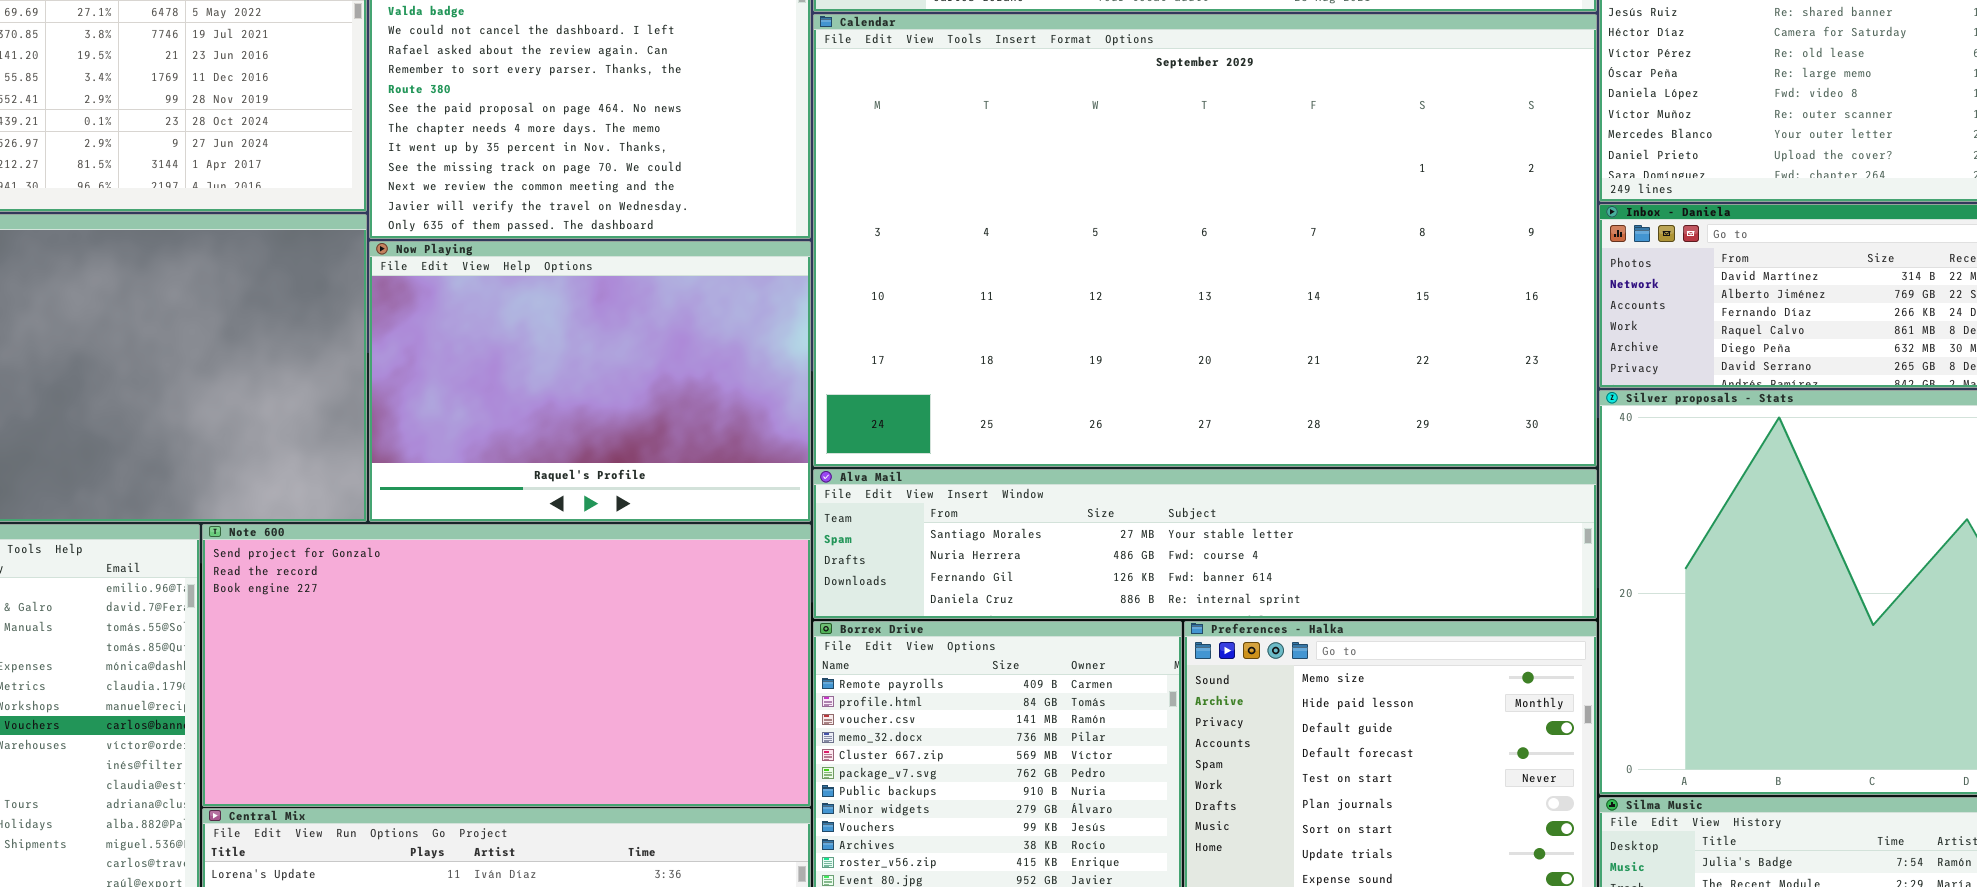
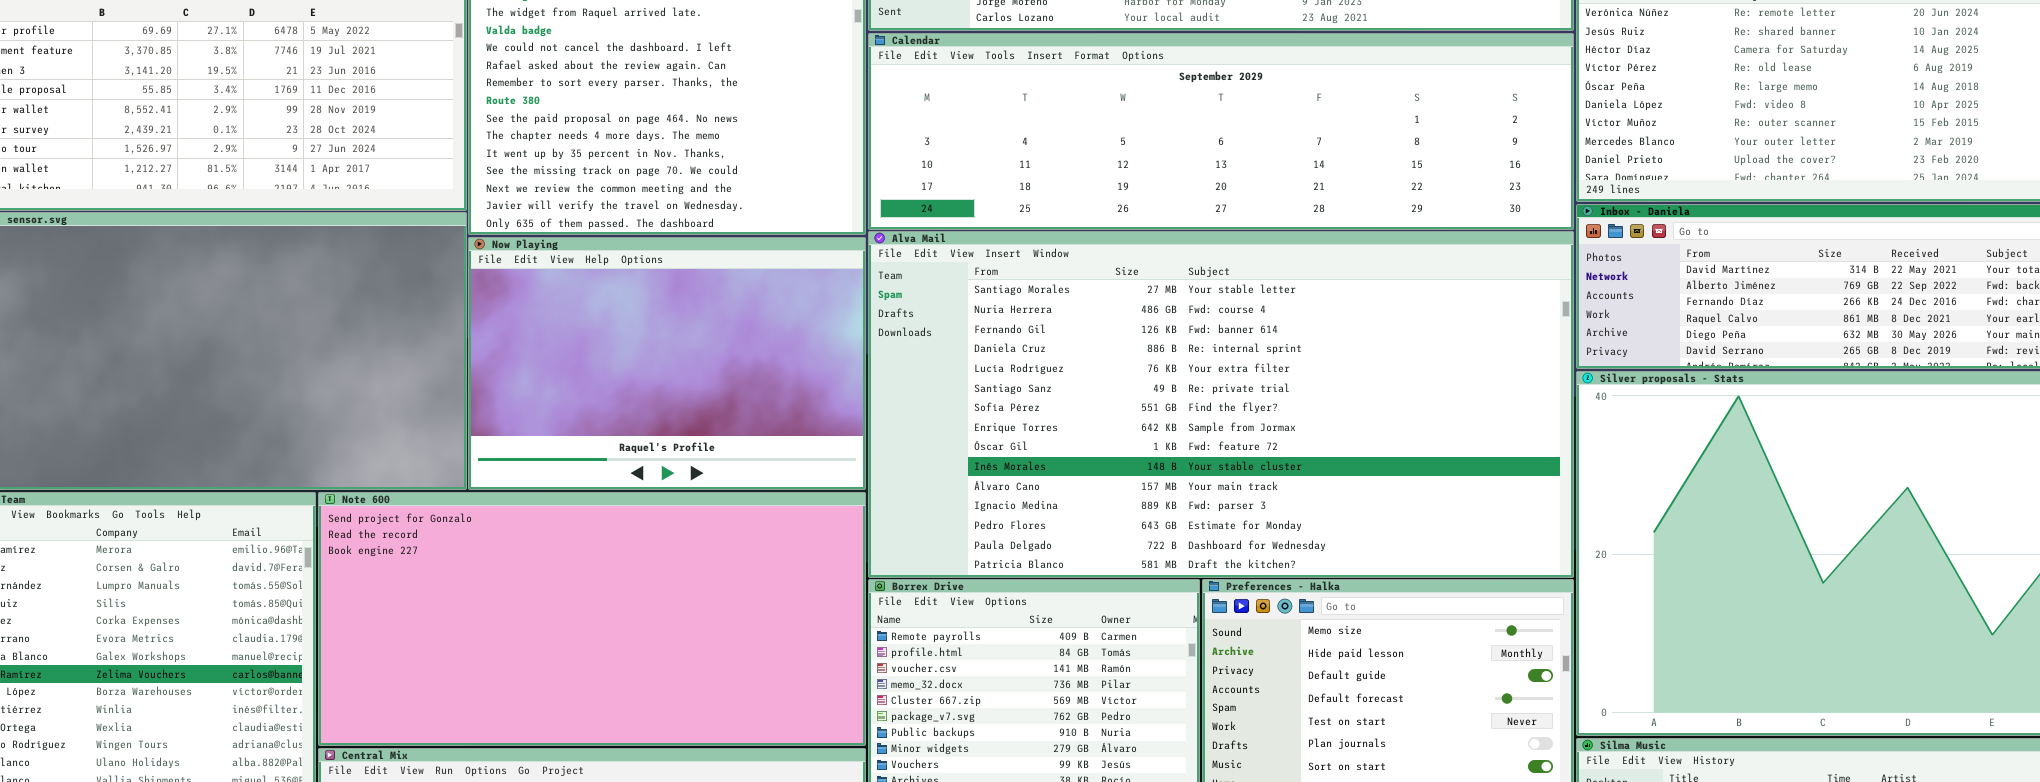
Calendar: [813,14,1597,467] -> [868,33,1574,230], resized
Alva Mail: [813,469,1597,619] -> [868,231,1574,578], resized

